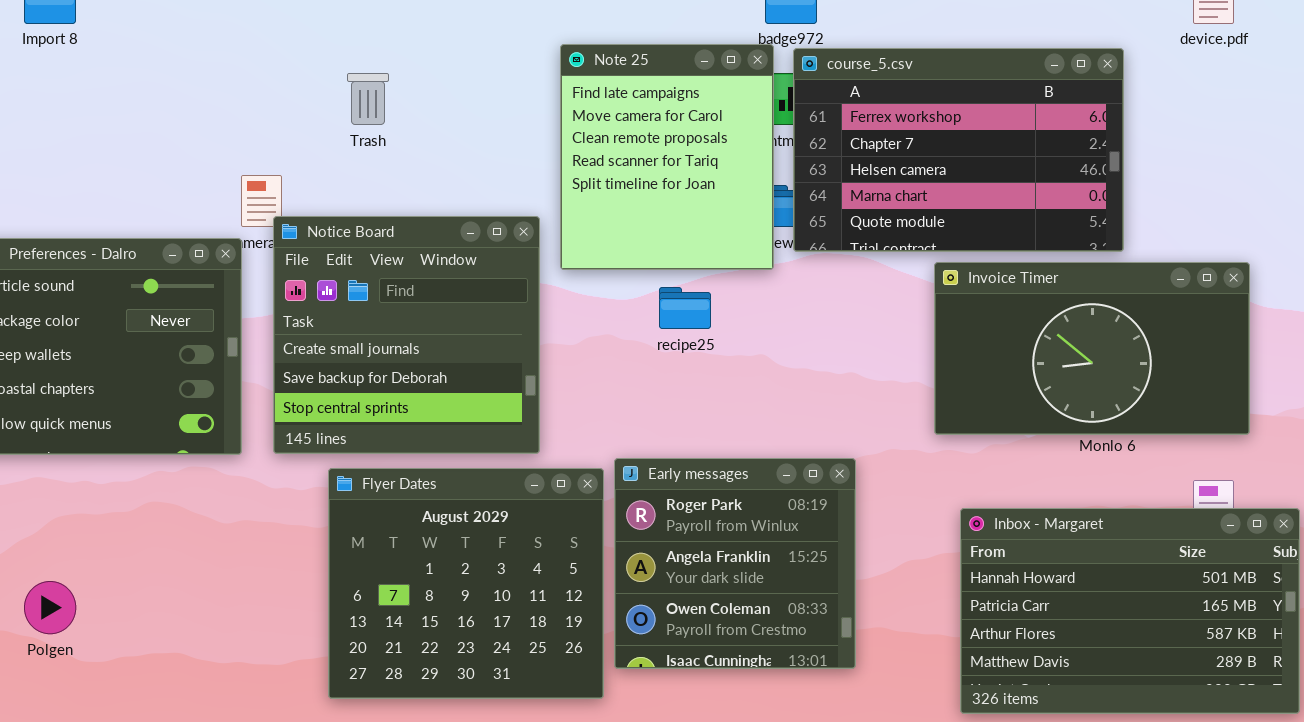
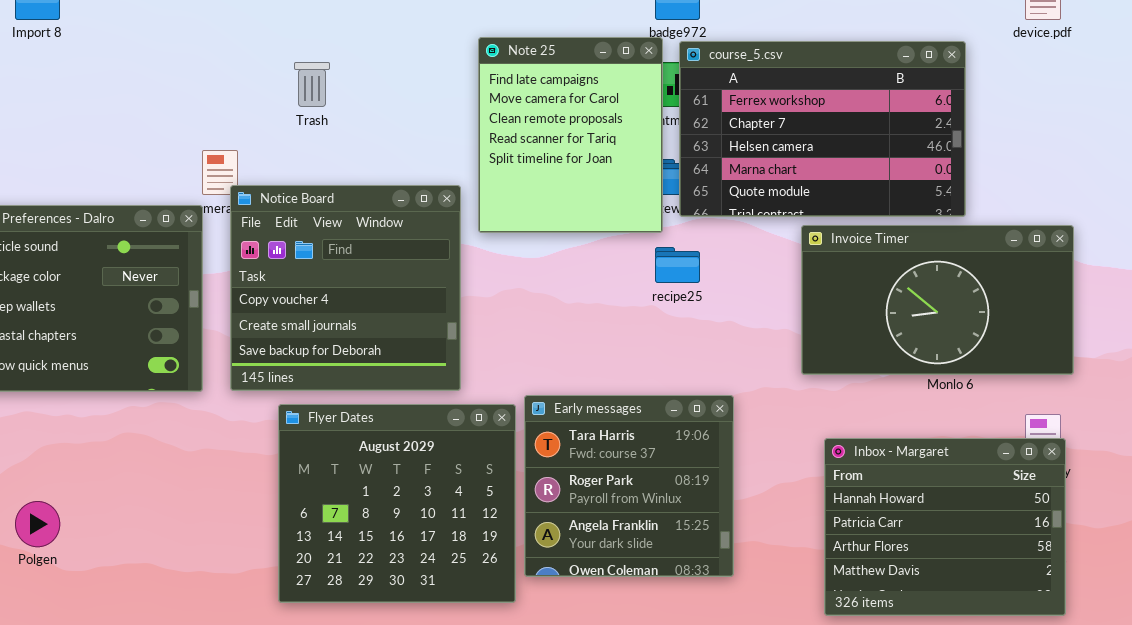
Notice Board: [273,216,540,454] -> [230,185,461,391], scrolled up 1 row
recipe25: [659,287,711,329] -> [655,247,700,283], moved
Early messages: [614,458,856,669] -> [524,395,734,577], scrolled up 1 row
Inbox - Margaret: [960,508,1300,714] -> [824,438,1066,616], resized

